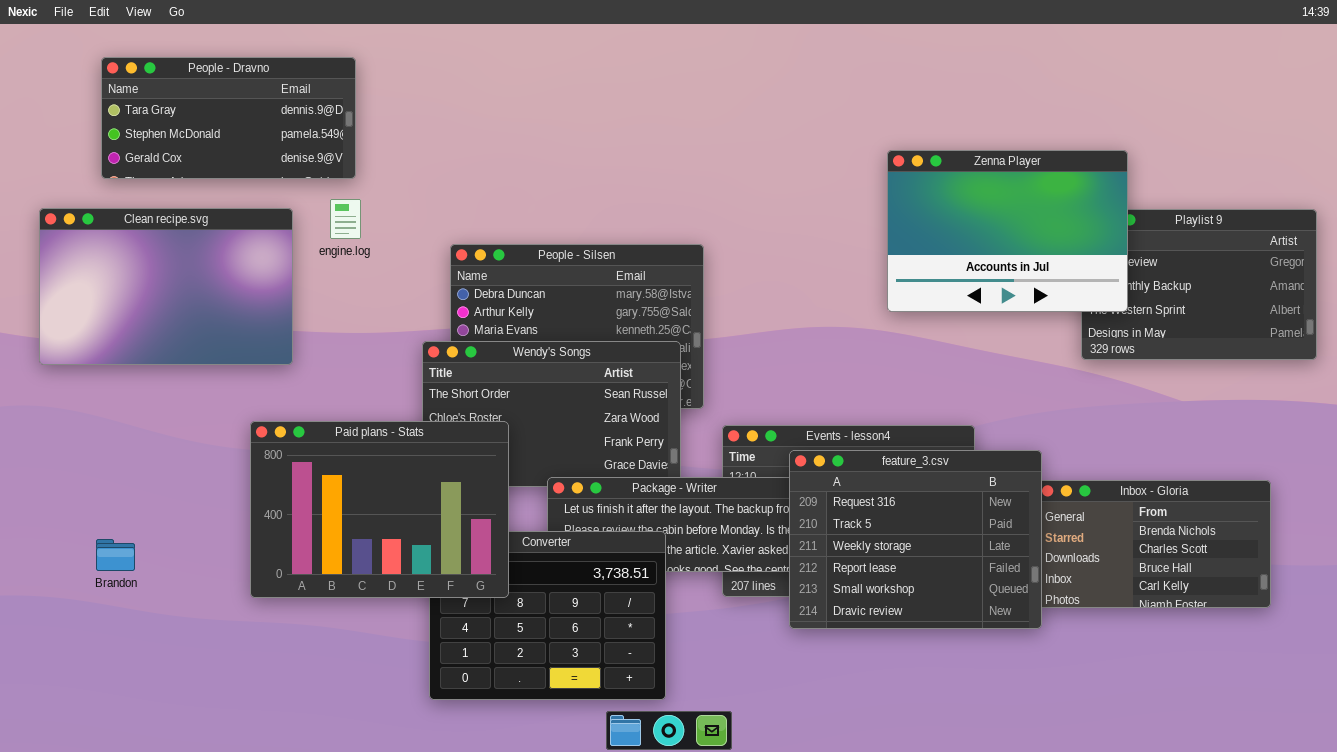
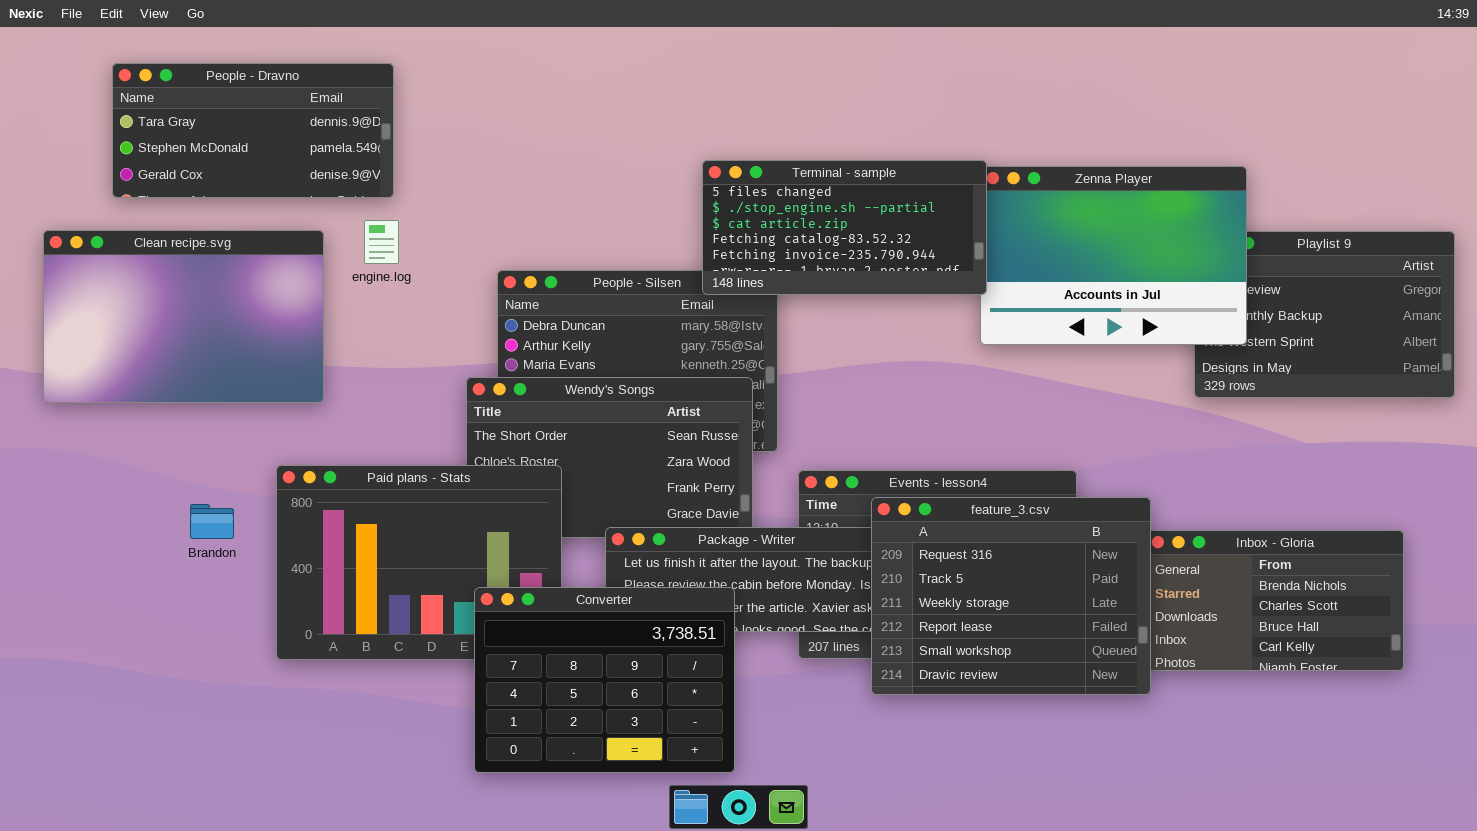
Terminal - sample: none -> [702,160,987,295], opened
Converter: [429,531,666,700] -> [474,587,735,773], raised
Brandon: [96,539,135,571] -> [190,504,234,539], moved

